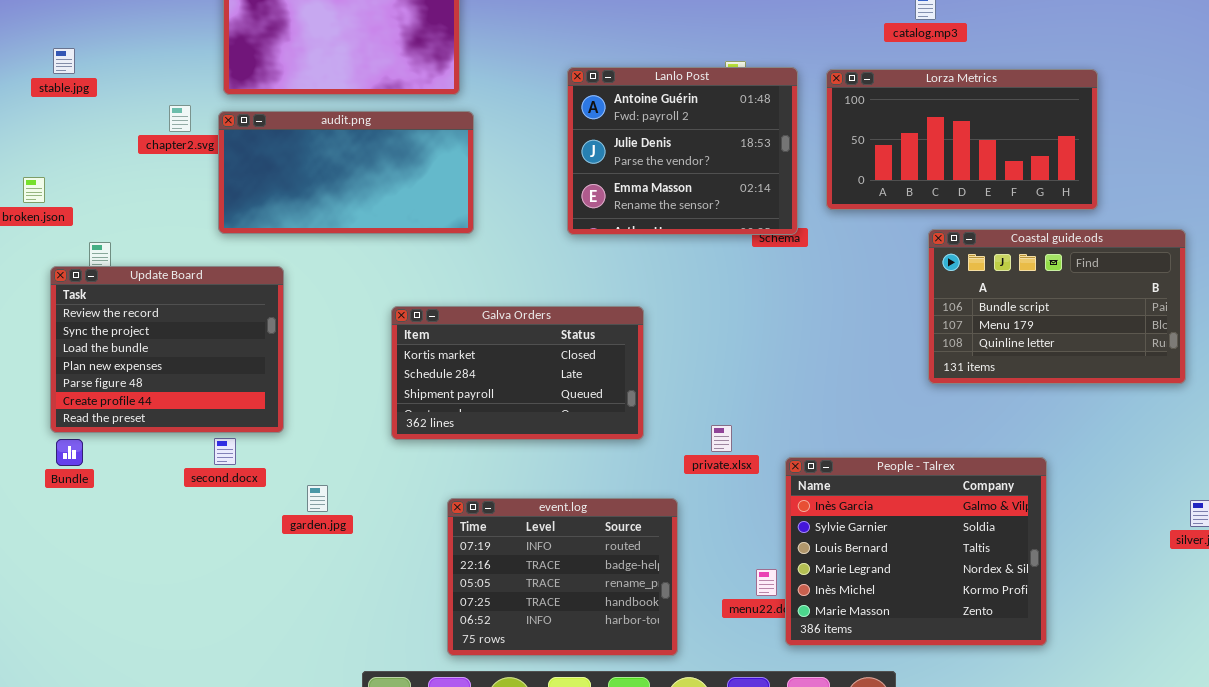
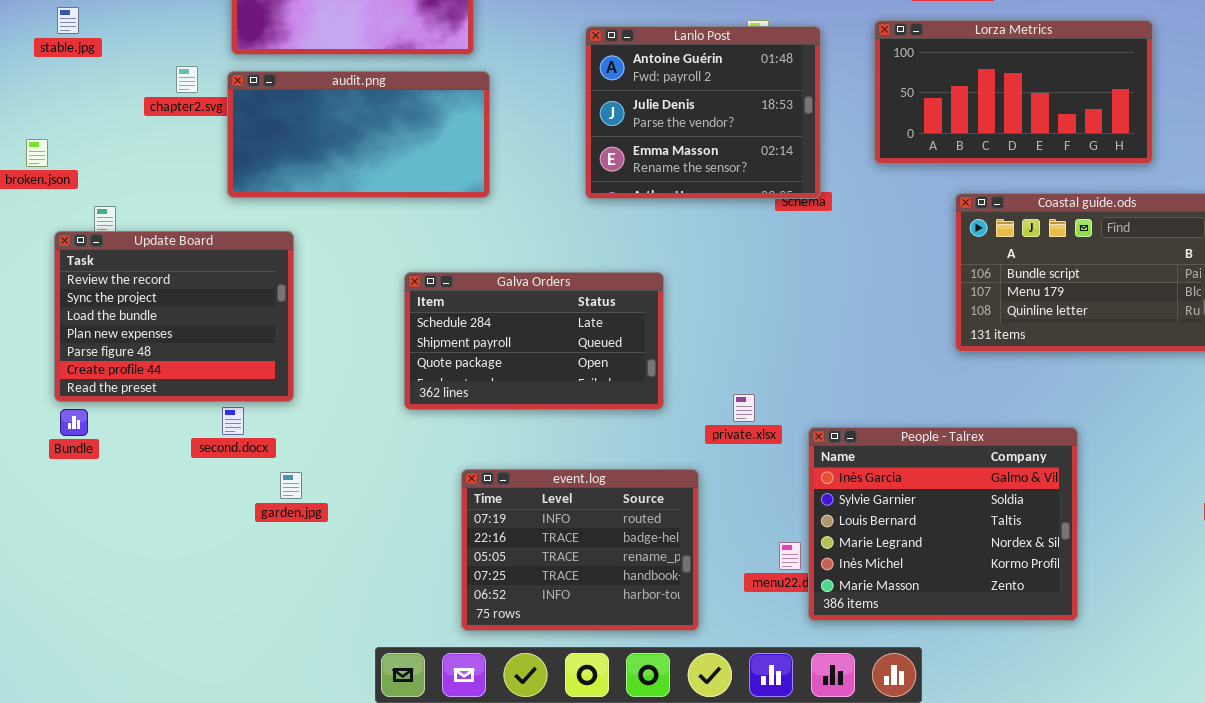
Lorza Metrics: [826,69,1098,210] -> [874,20,1153,164], moved
Galva Orders: [391,306,644,440] -> [404,272,664,410], scrolled down 1 row
garden.jpg: [307,485,328,512] -> [280,472,302,499], moved

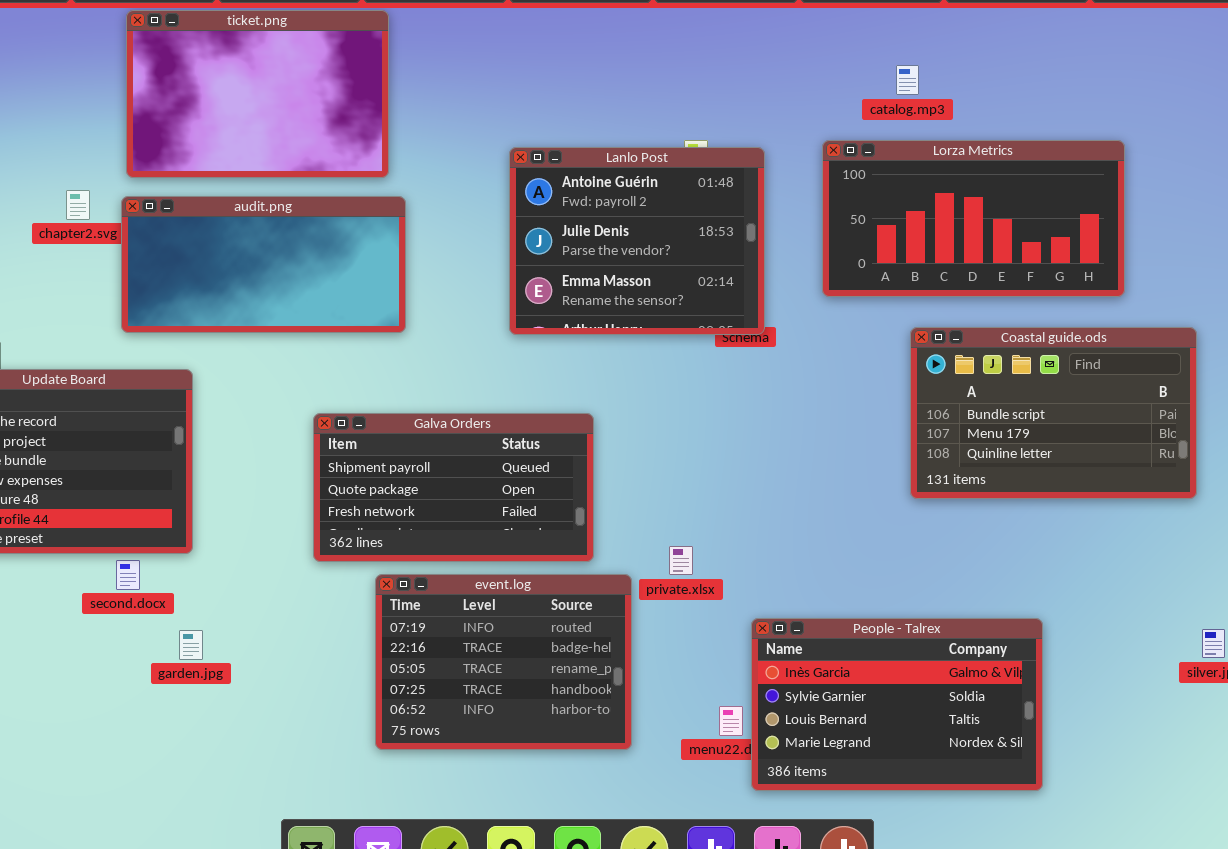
Galva Orders: [404,272,664,410] -> [313,413,594,562], scrolled down 1 row
People - Talrex: [808,427,1078,621] -> [751,618,1043,791], resized
event.log: [461,469,699,631] -> [375,574,632,750], moved

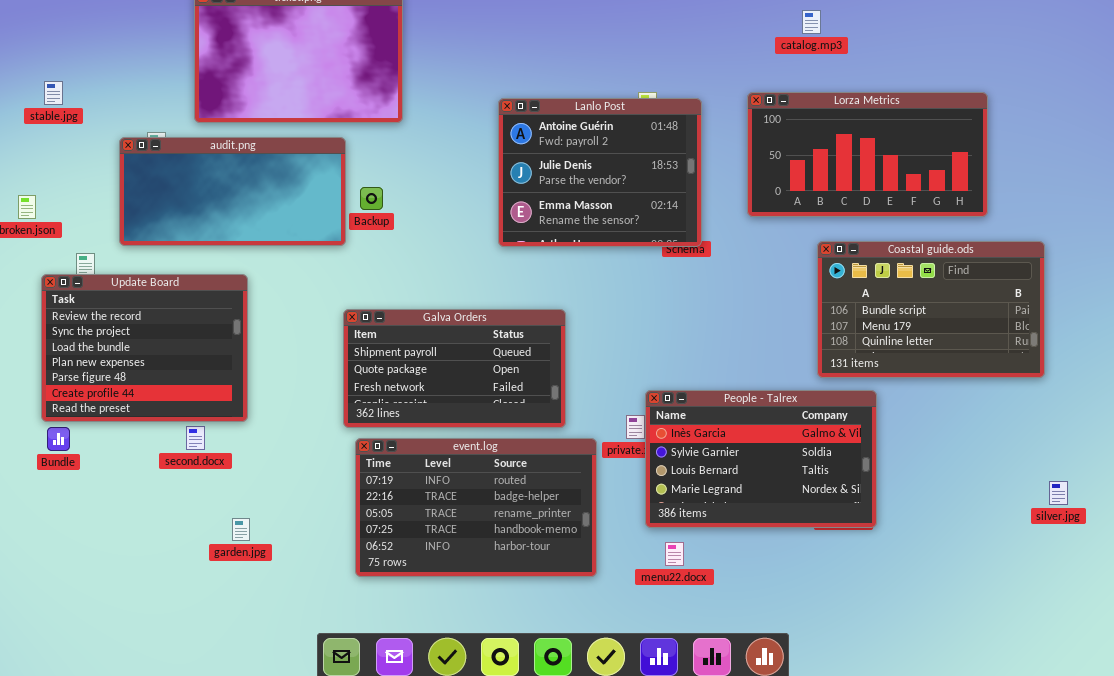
catalog.mp3: [896,65,919,95] -> [802,10,821,34], moved
audit.png: [121,196,406,333] -> [119,137,346,246], moved
event.log: [375,574,632,750] -> [355,438,597,577], resized
People - Talrex: [751,618,1043,791] -> [645,390,877,528], moved
garden.jpg: [179,630,203,660] -> [232,518,250,541], moved

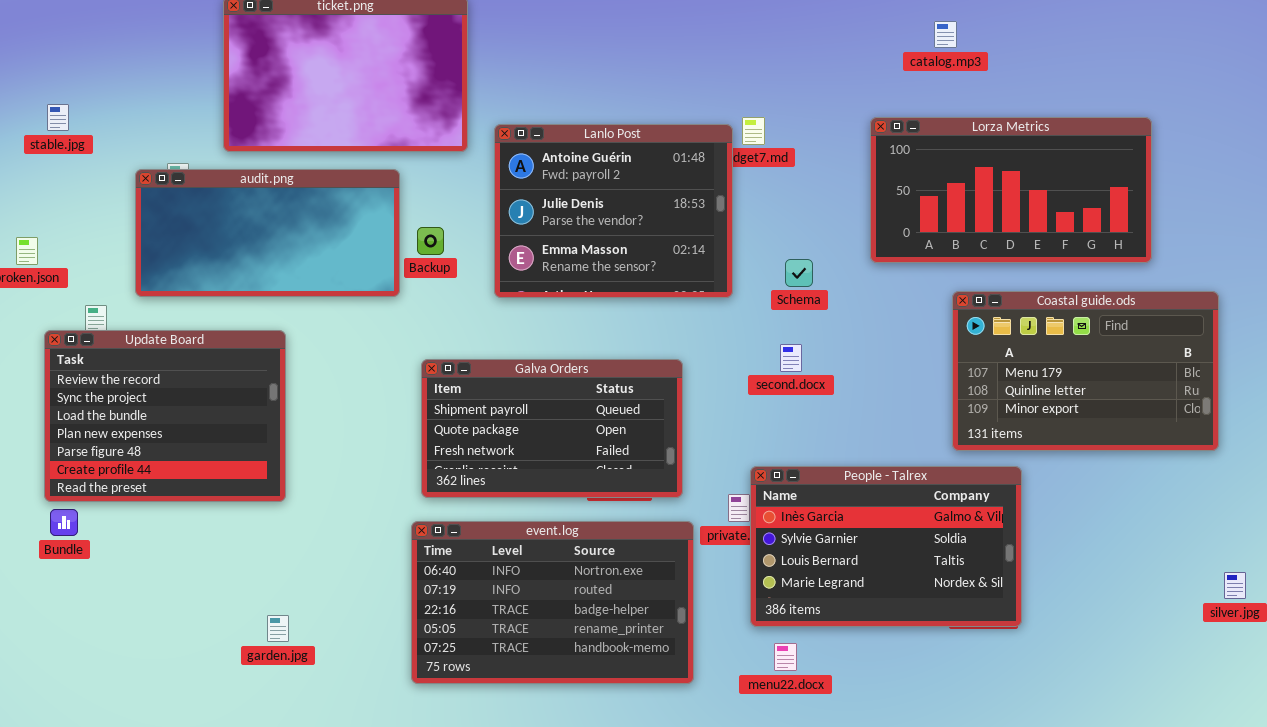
Lanlo Post: [498,98,702,247] -> [494,124,733,298], moved
Coastal guide.ods: [817,241,1045,378] -> [952,291,1219,451], scrolled down 1 row
Galva Orders: [343,309,566,428] -> [421,359,683,498], moved
second.docx: [186,426,205,450] -> [780,344,802,372], moved
event.log: [355,438,597,577] -> [411,521,694,684], scrolled up 1 row

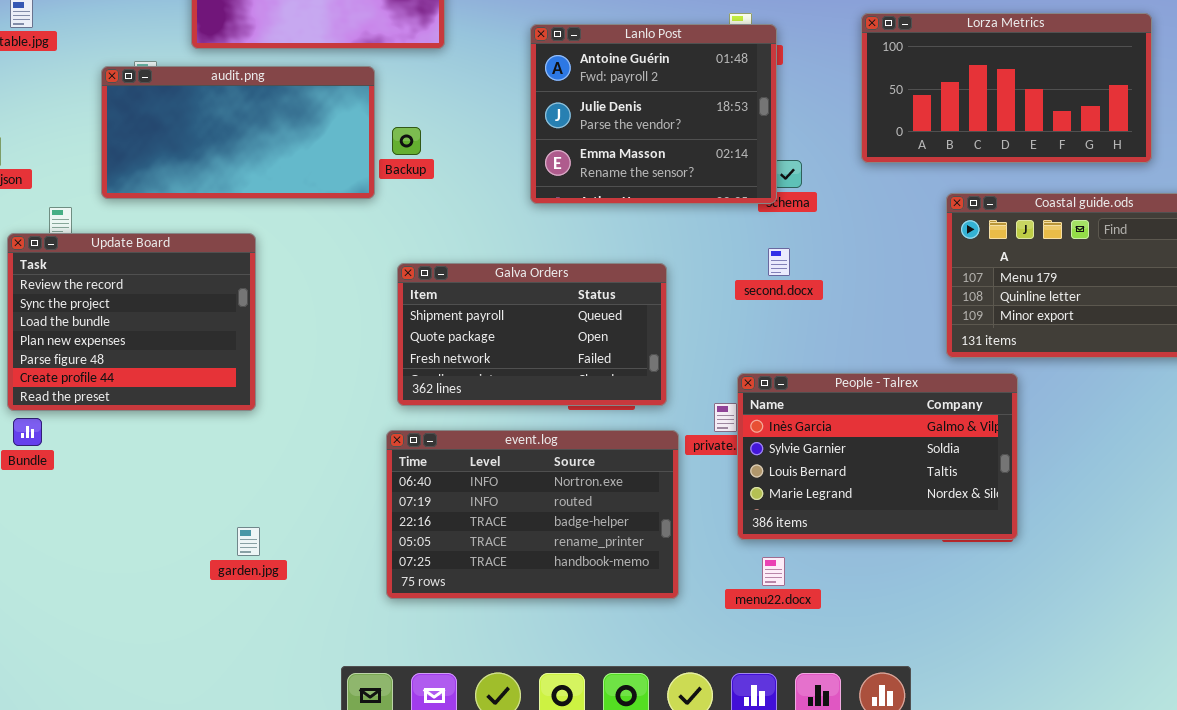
Lanlo Post: [494,124,733,298] -> [530,24,777,204], moved

